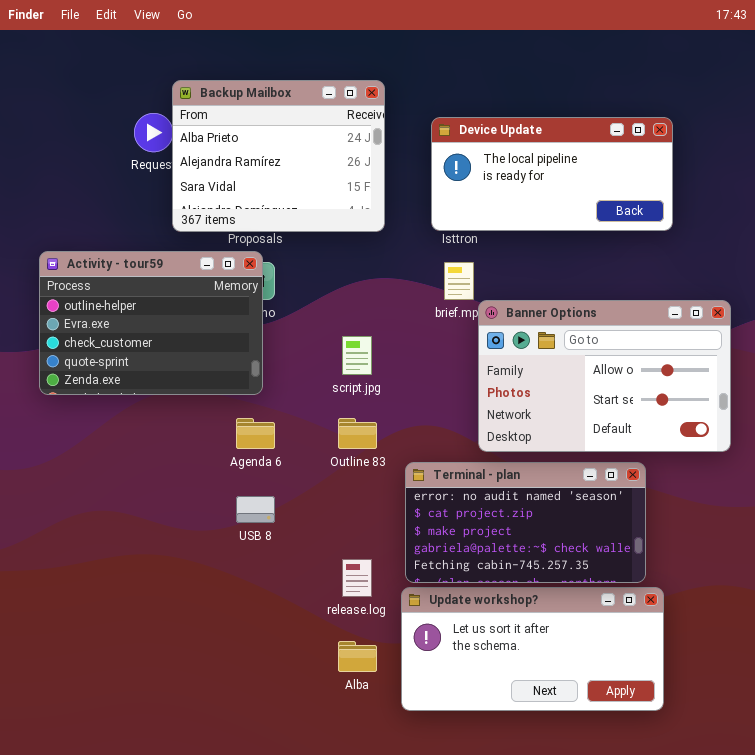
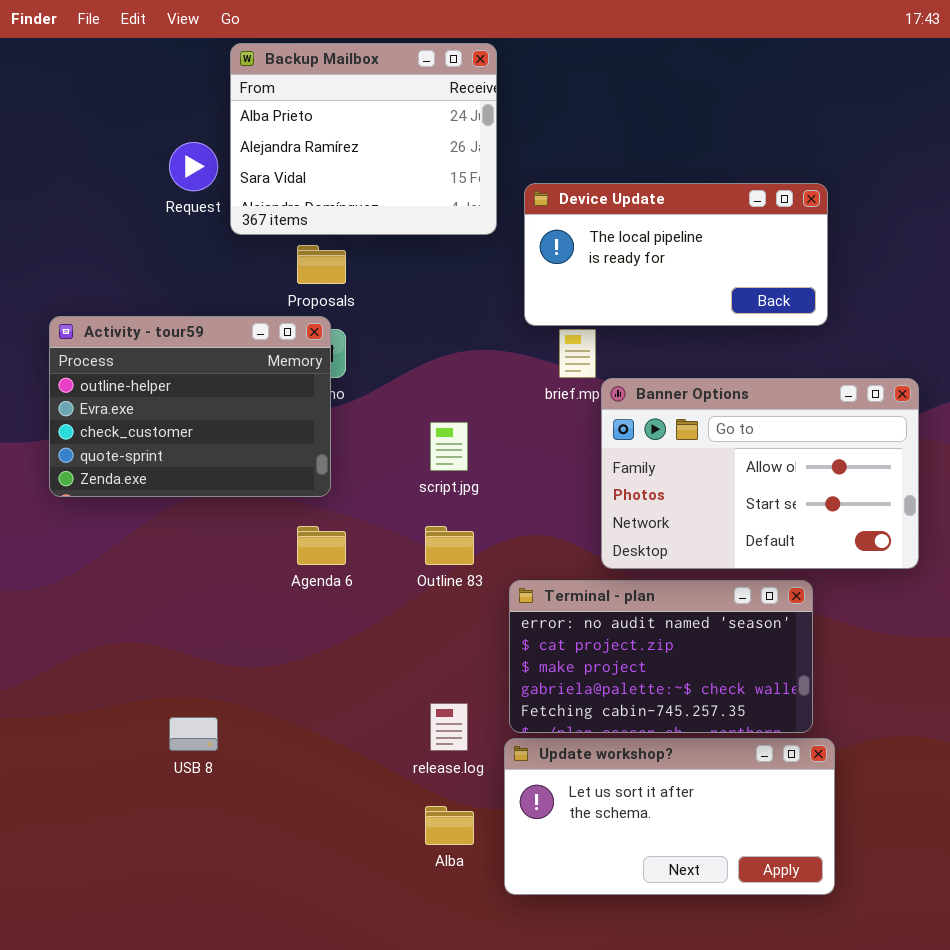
Backup Mailbox: [172,80,385,232] -> [230,43,497,235], moved
Device Update: [431,117,673,231] -> [524,183,828,326], moved
USB 8: [236,496,275,523] -> [169,717,218,751], moved

